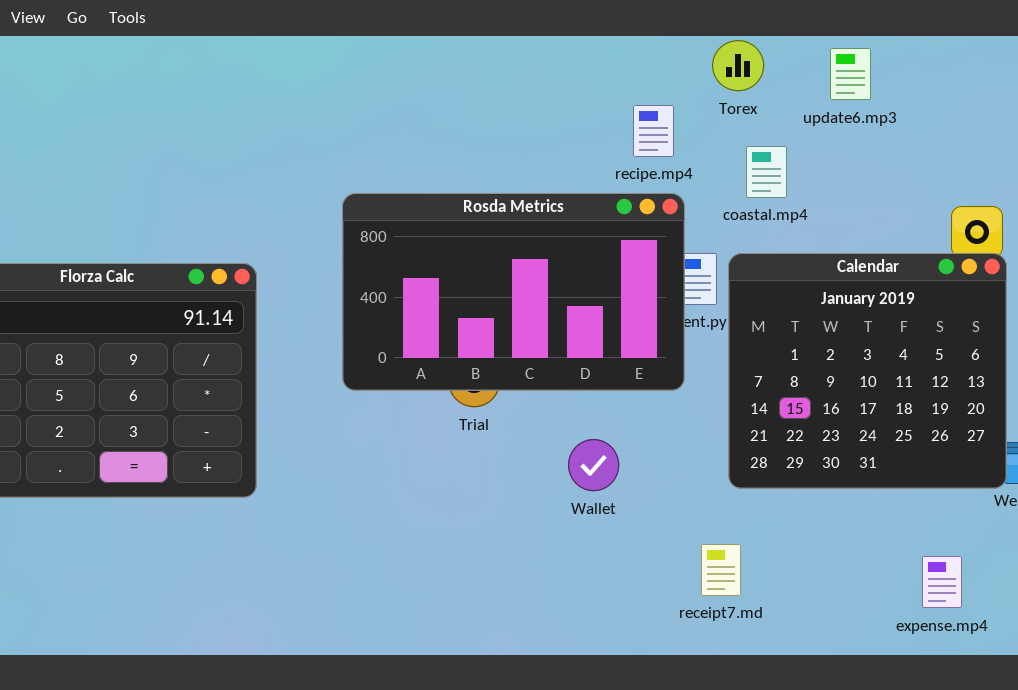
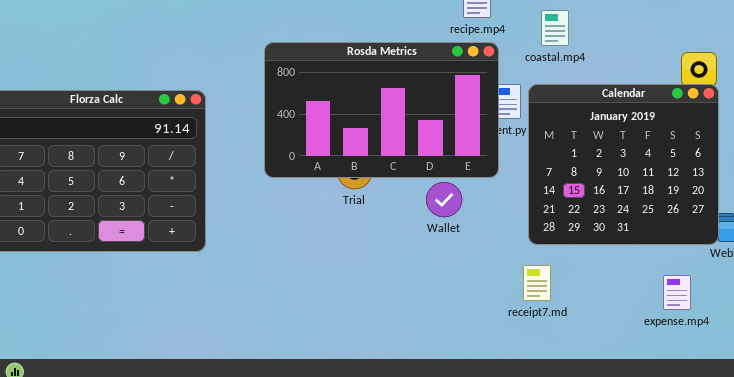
Wallet: [568,439,619,491] -> [426,182,462,217], moved
receipt7.md: [701,544,741,596] -> [523,265,551,301], moved
expense.mp4: [922,556,962,608] -> [663,275,691,310], moved

